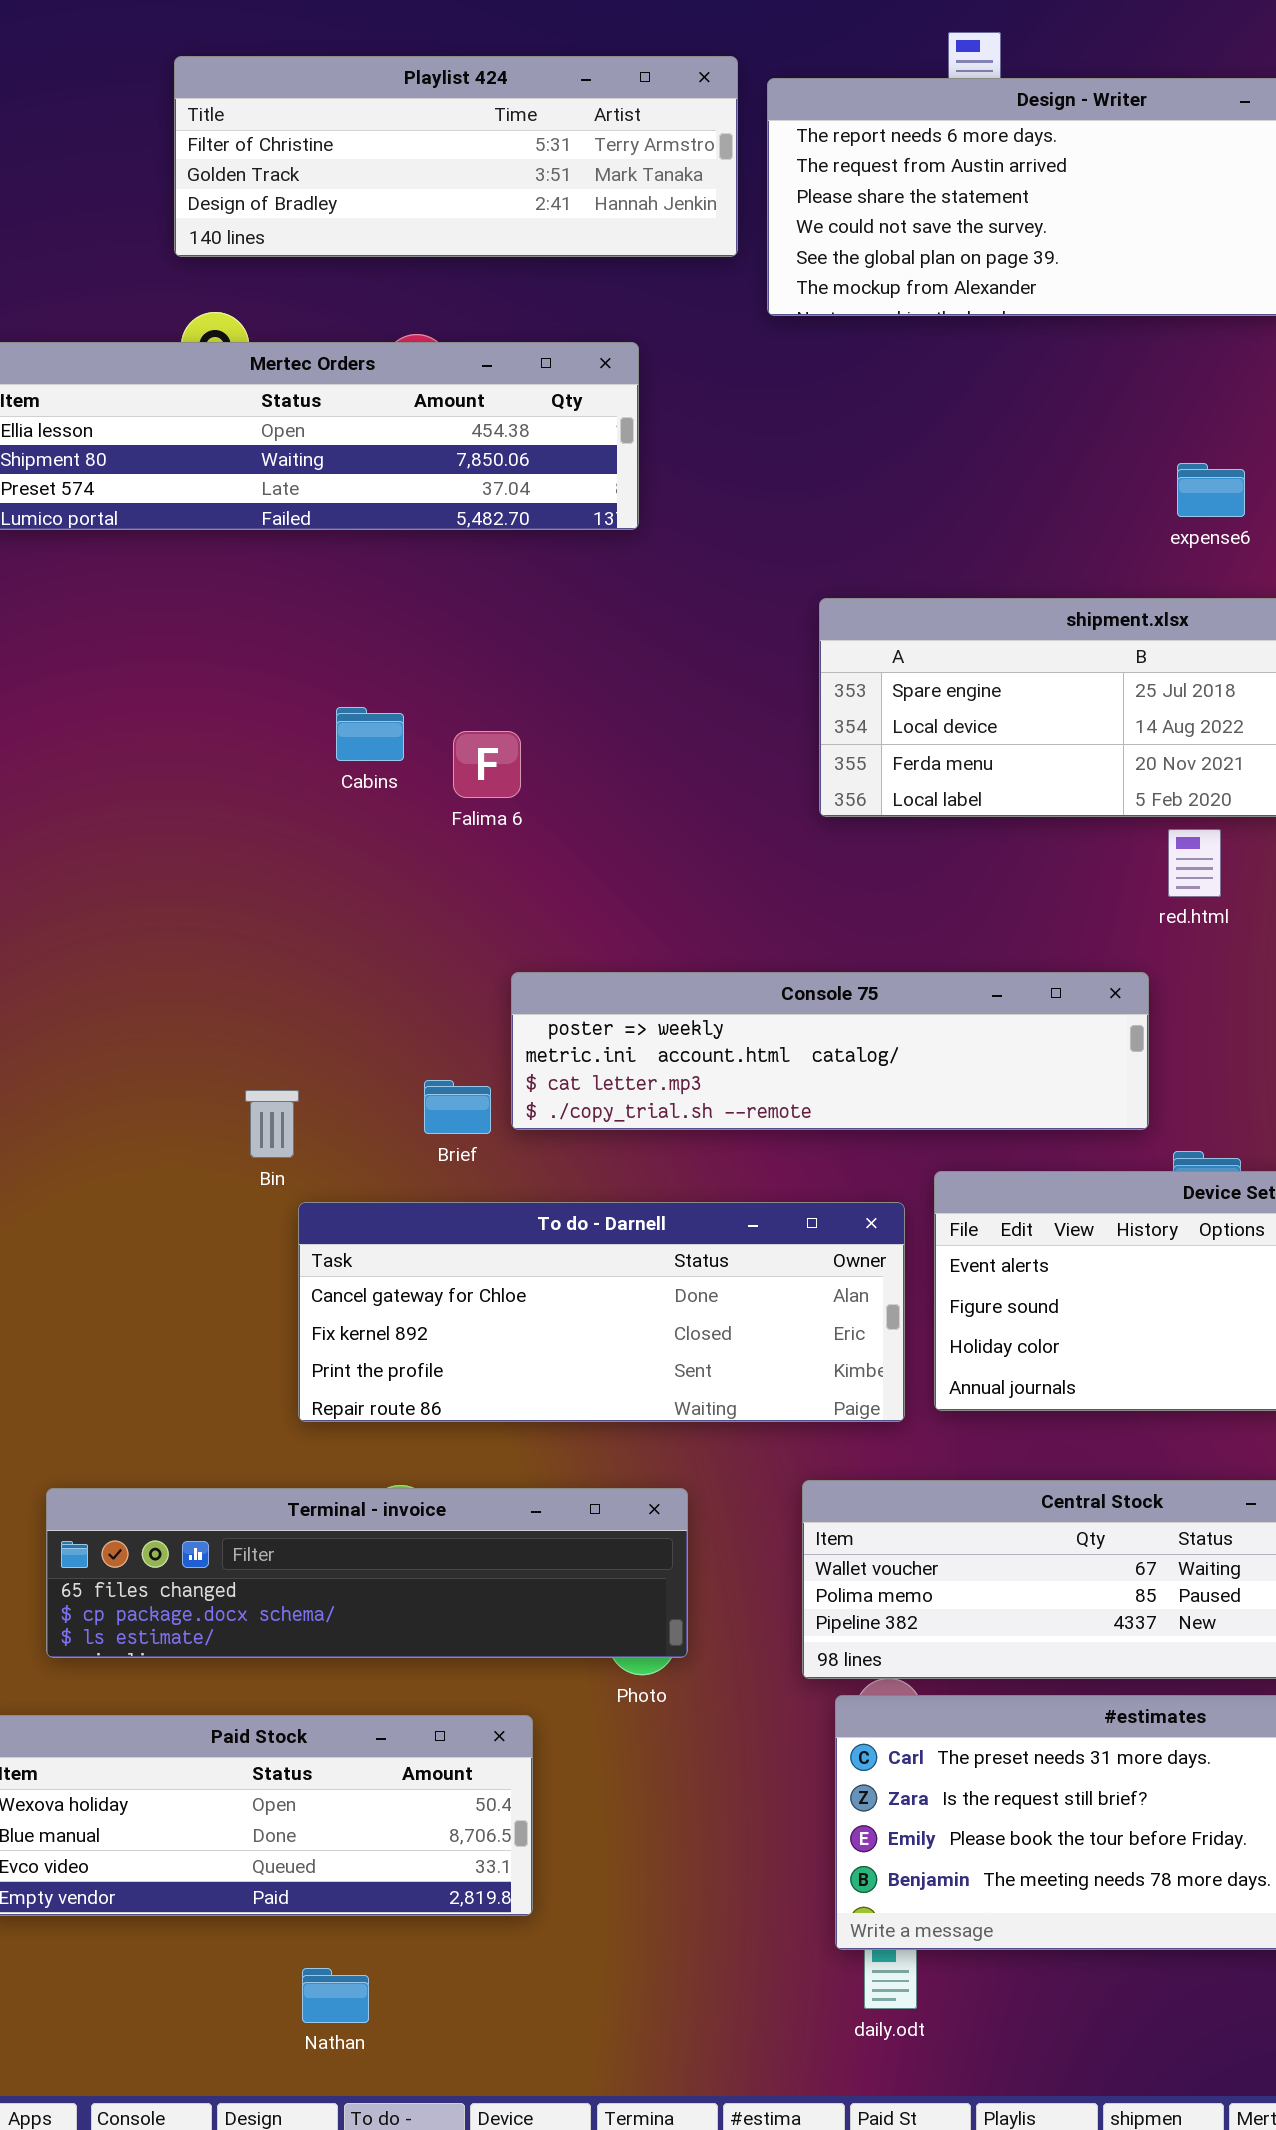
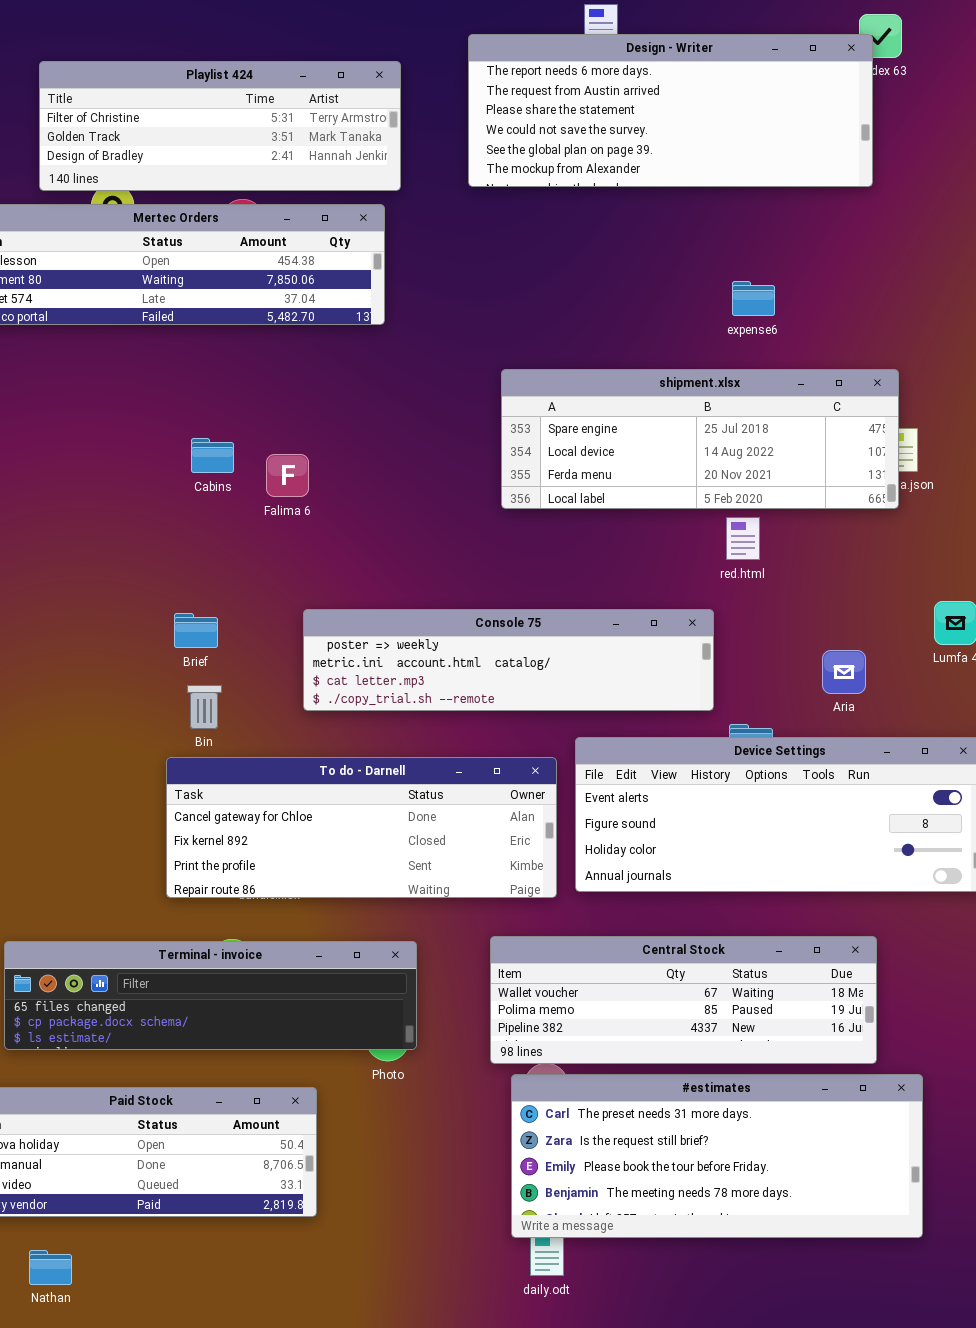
Playlist 424: [174,56,738,257] -> [39,61,401,191], moved
Brief: [424,1080,491,1134] -> [174,613,218,648], moved
Bin: [245,1090,299,1158] -> [187,685,222,729], moved
Nathan: [302,1968,369,2023] -> [29,1250,72,1285], moved

